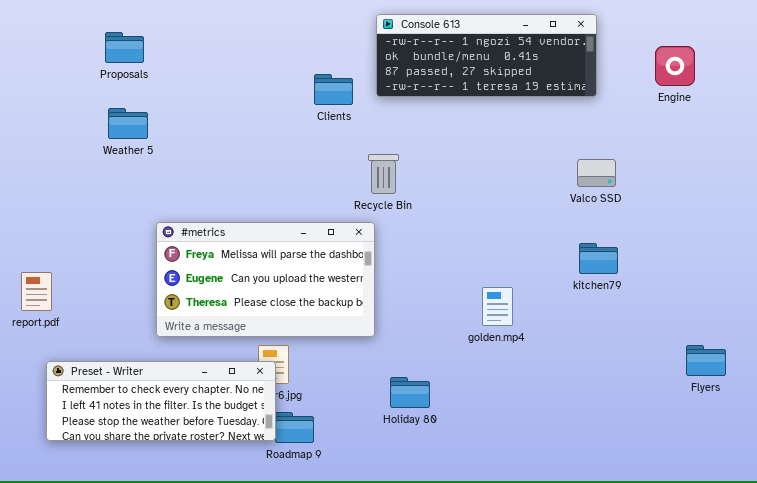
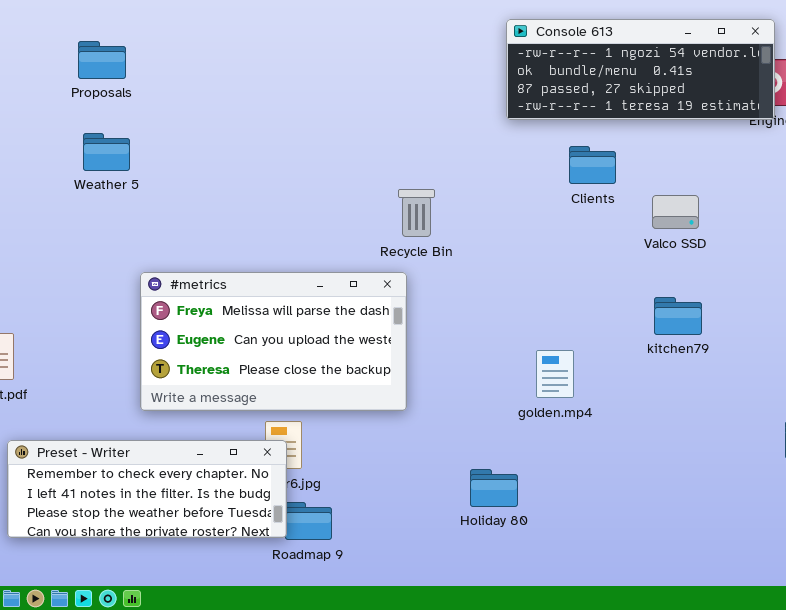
Console 613: [376,14,597,97] -> [506,19,775,120], moved
Clients: [314,74,353,105] -> [569,146,616,184], moved
Holiday 80: [390,377,430,408] -> [470,469,518,507], moved

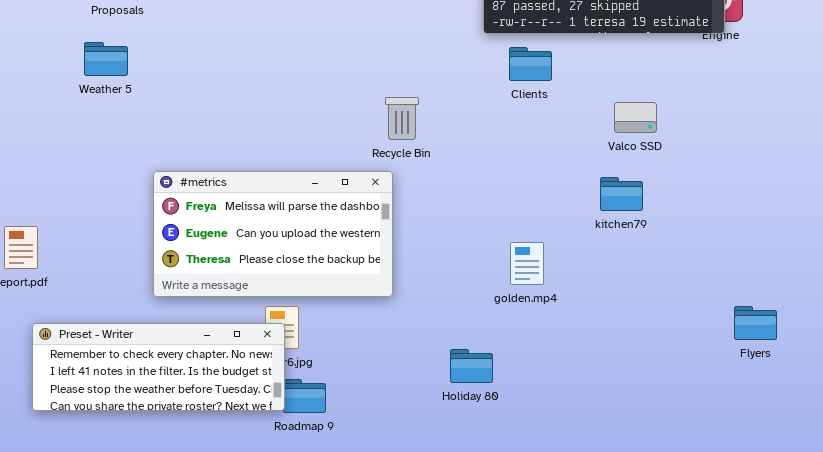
Weather 5: [83,133,130,171] -> [84,42,128,76], moved
Clients: [569,146,616,184] -> [509,47,552,81], moved
kitchen79: [654,297,702,335] -> [600,177,643,211], moved

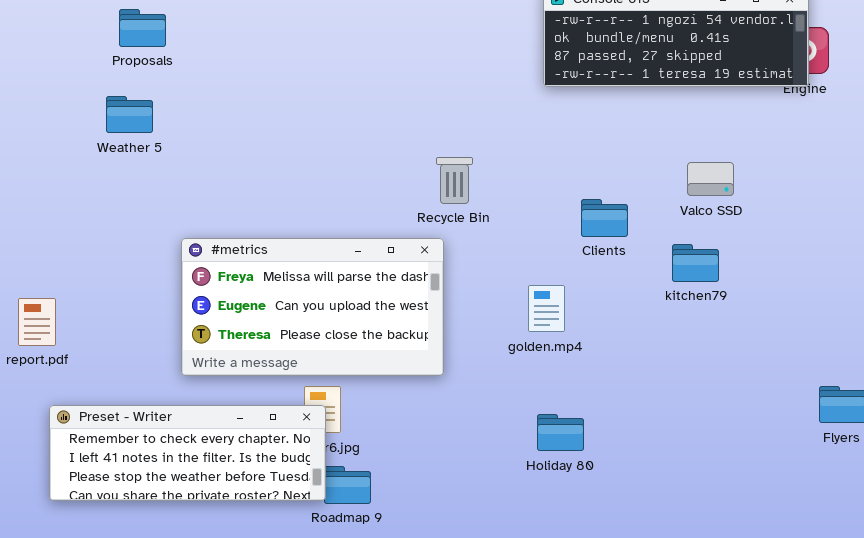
Clients: [509,47,552,81] -> [581,199,628,237], moved
golden.mp4: [510,242,544,285] -> [528,285,565,332], moved
Holiday 80: [450,349,493,383] -> [537,414,584,451], moved

